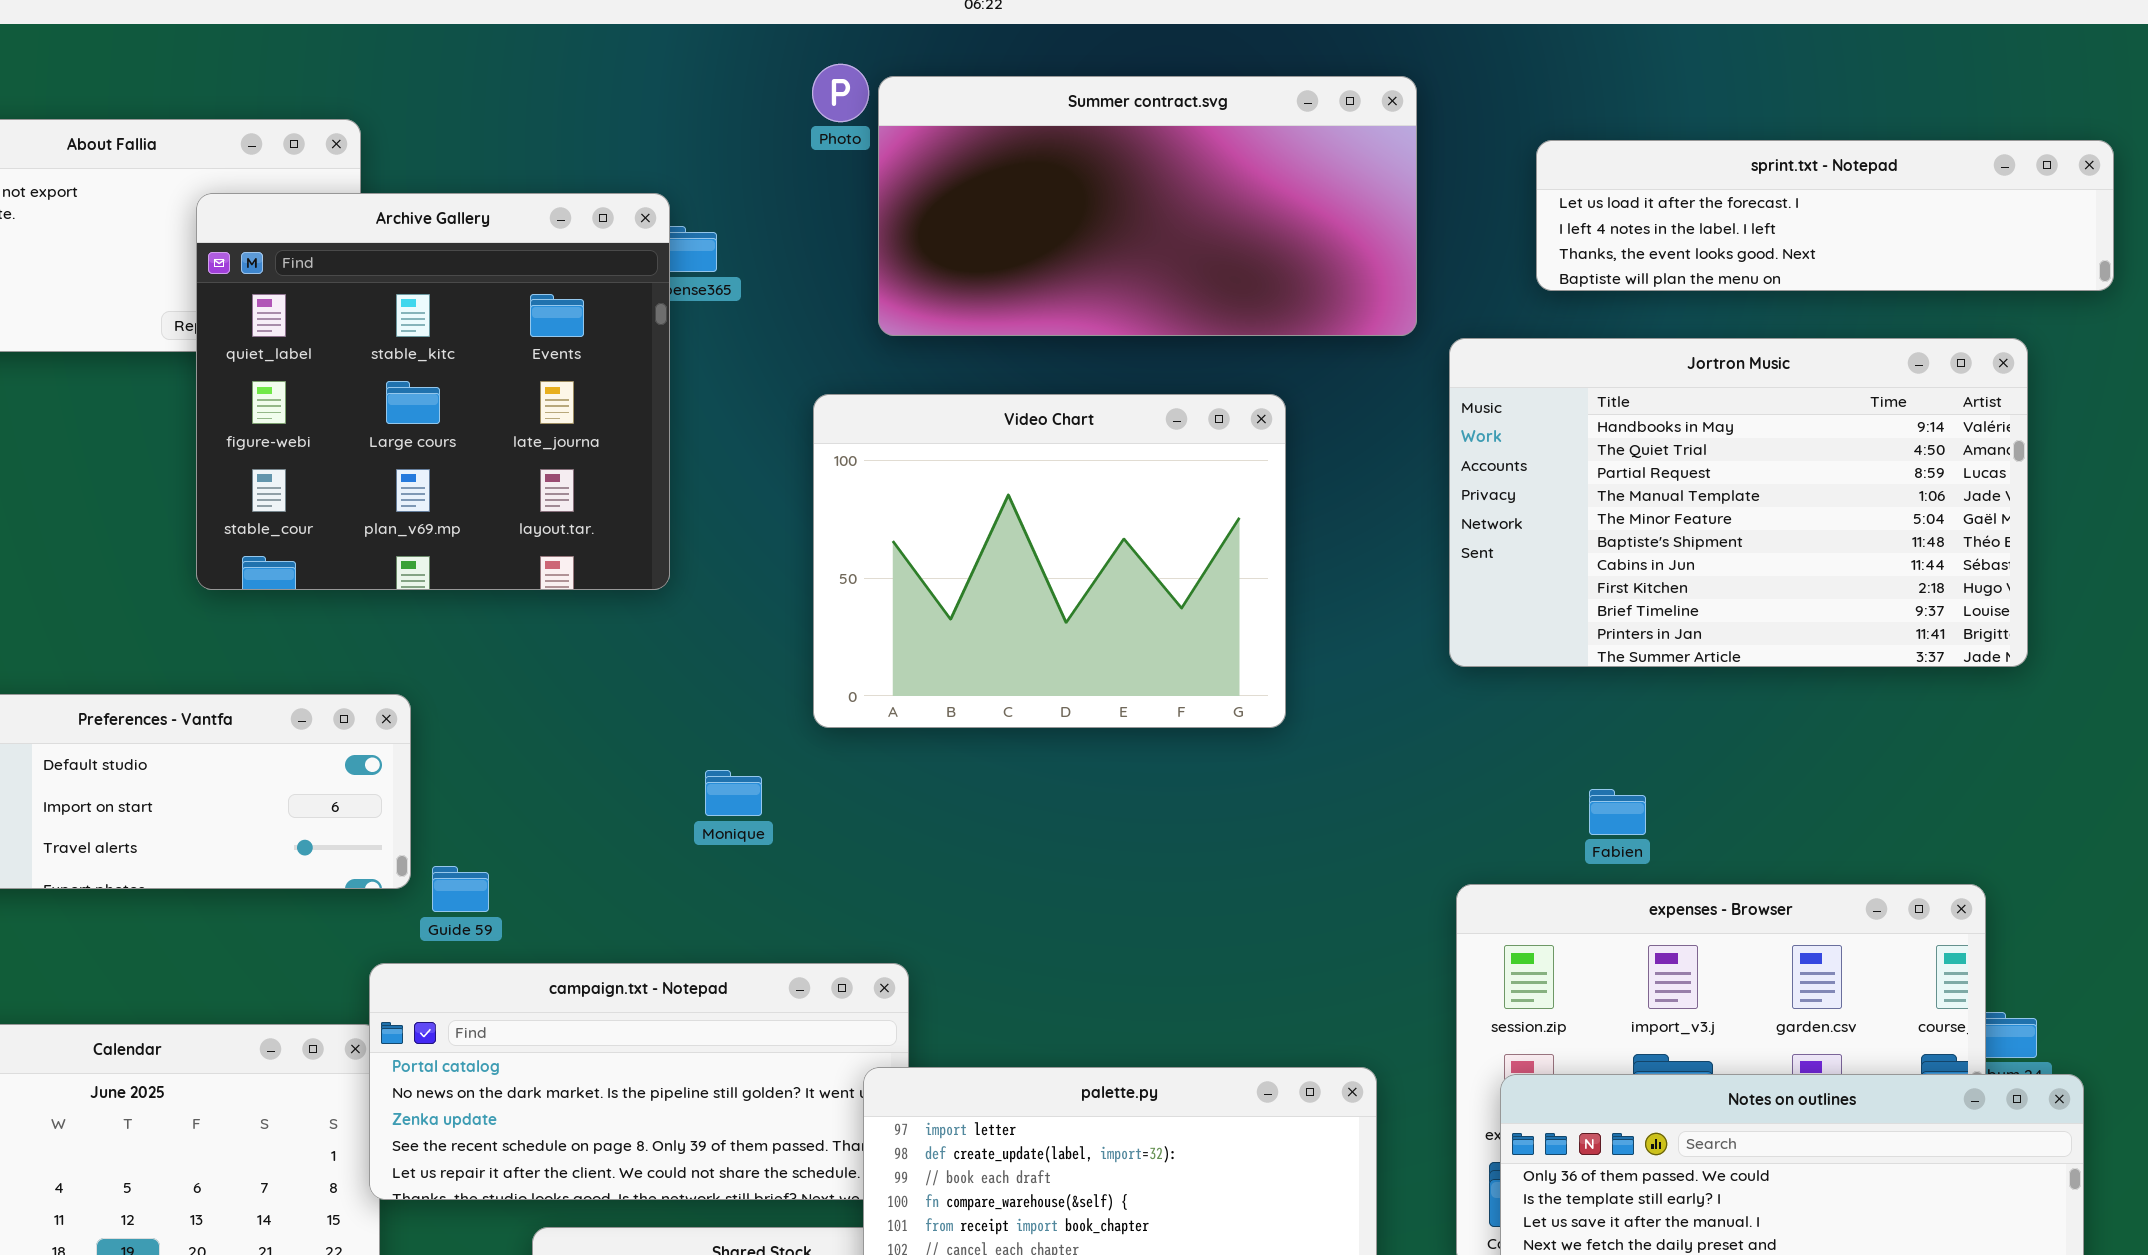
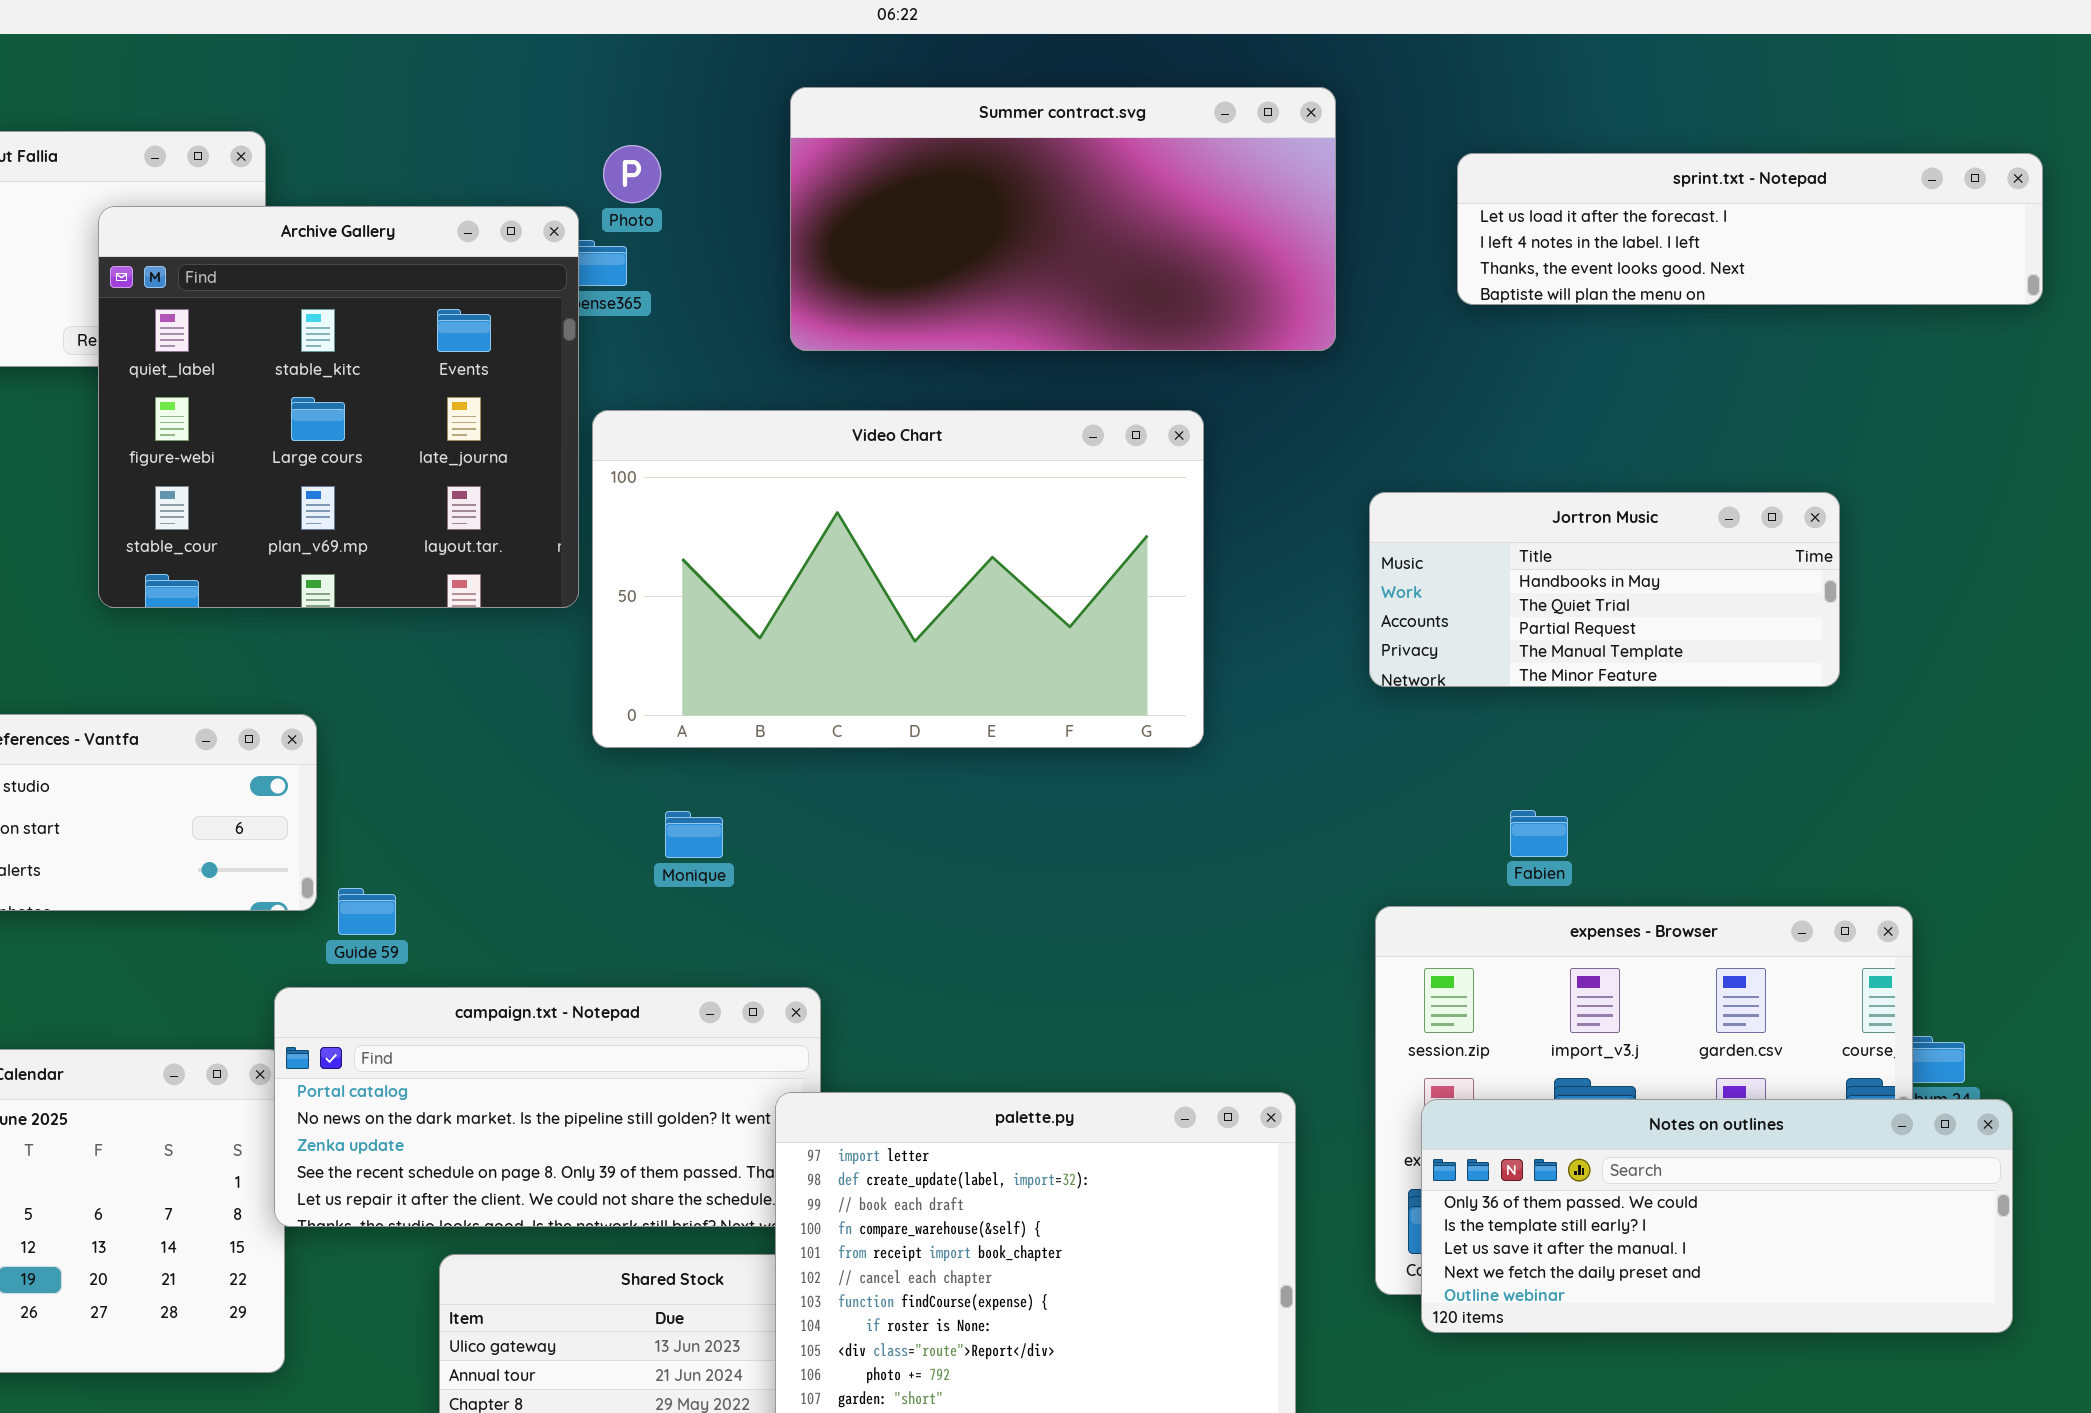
Photo: [812,64,869,122] -> [603,145,661,203], moved
Jortron Music: [1449,338,2028,667] -> [1369,492,1840,687], resized
Video Chart: [813,394,1286,728] -> [592,410,1204,748], resized
Monique: [705,770,762,816] -> [665,811,723,858], moved

